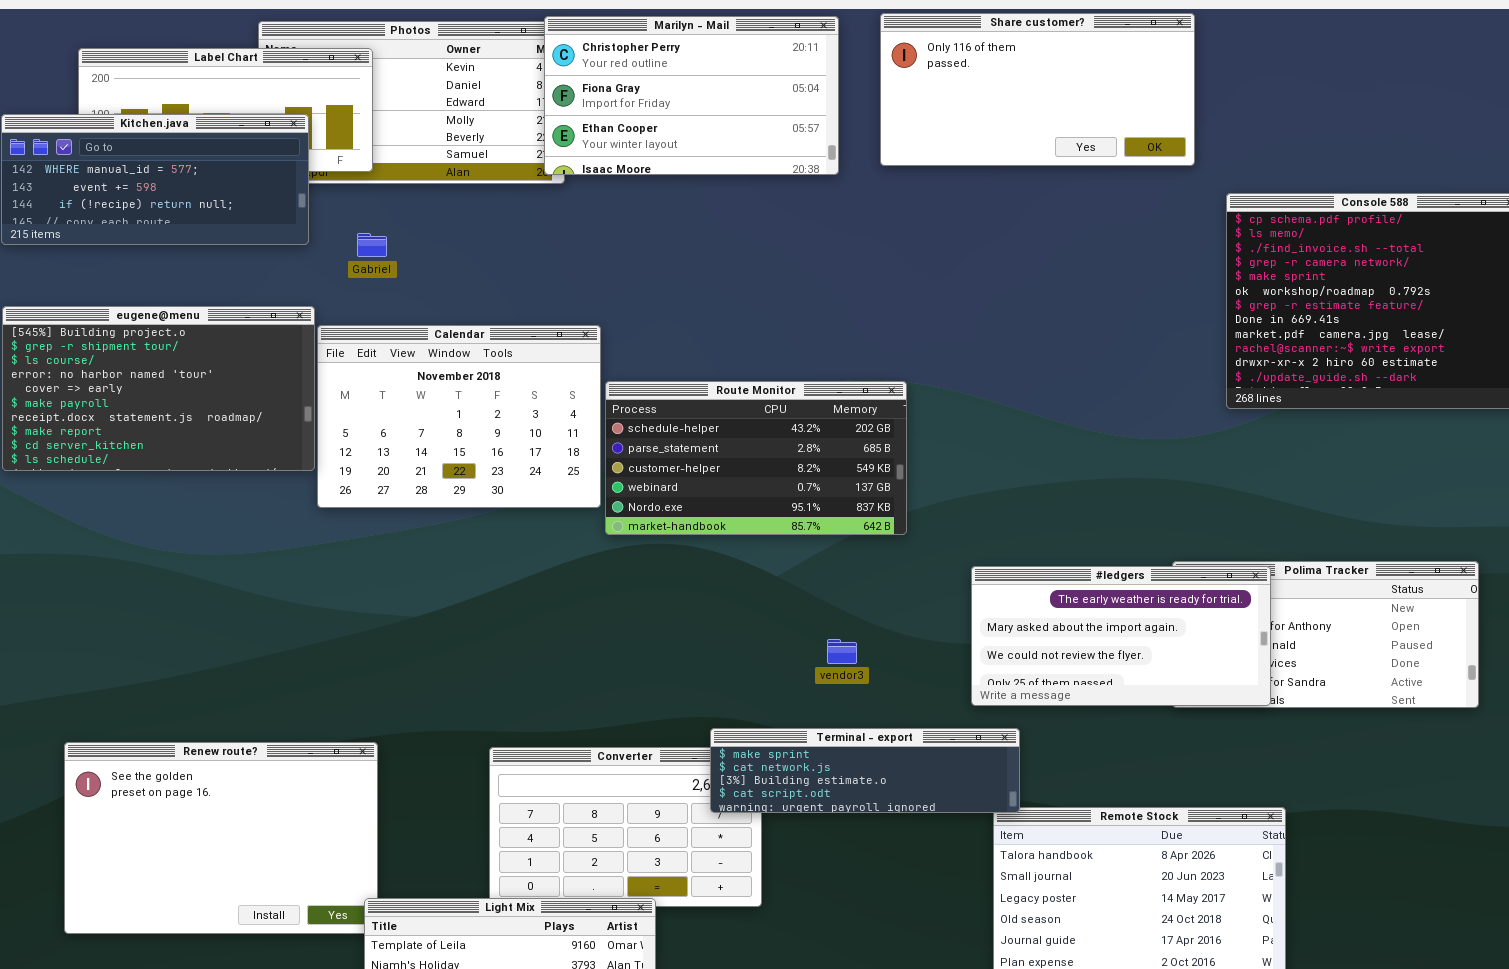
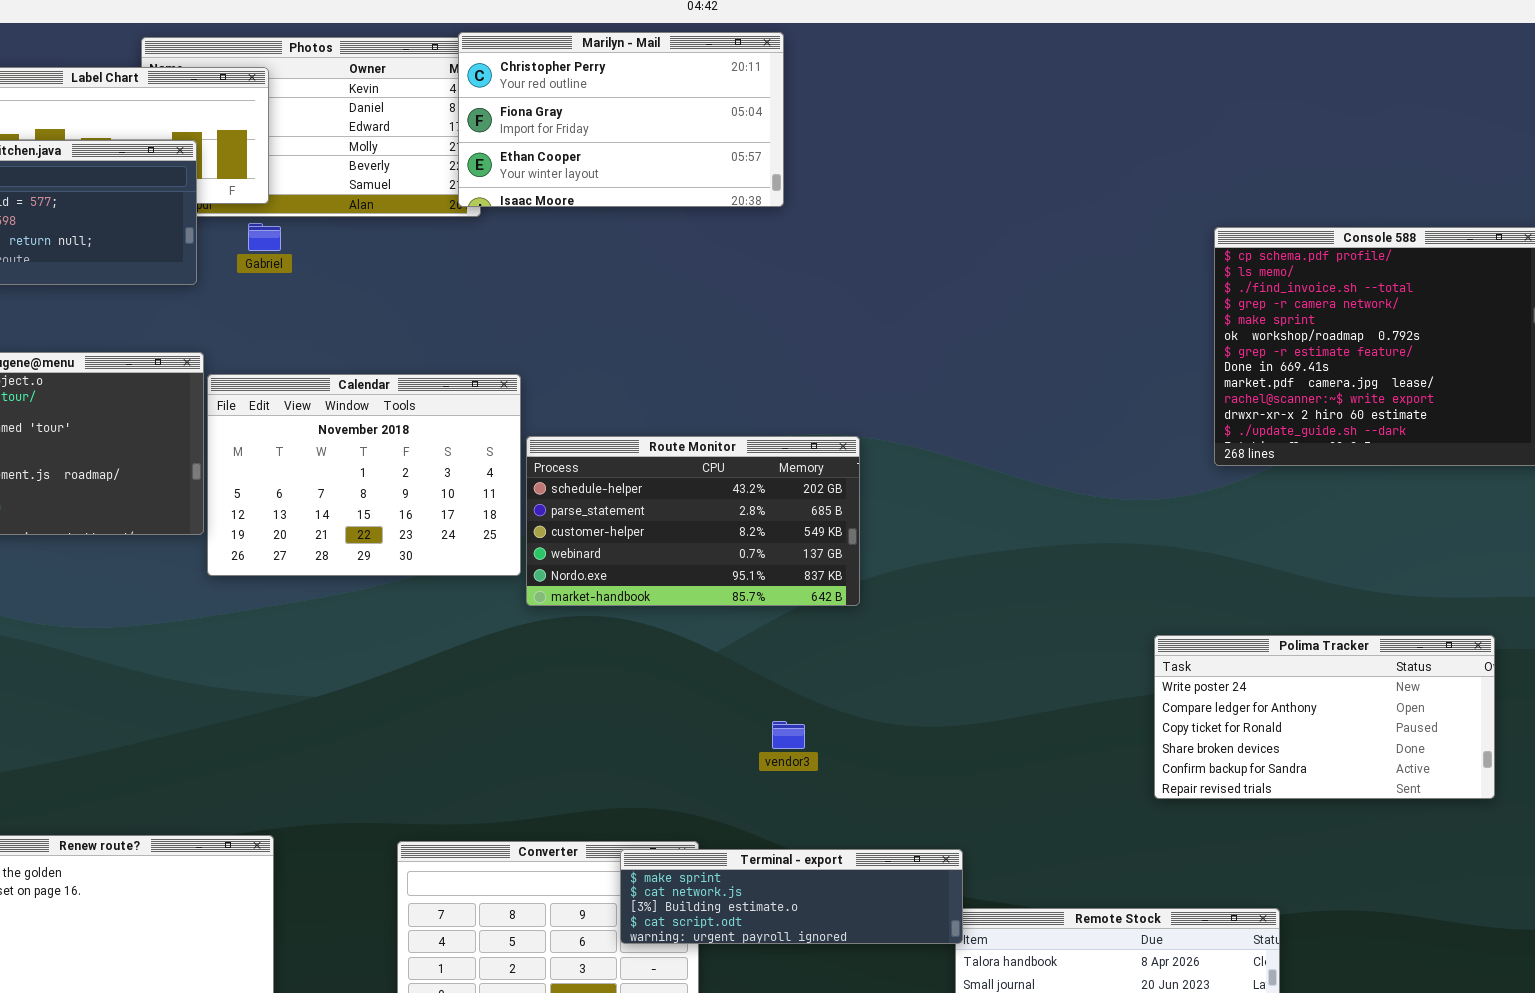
Share customer?: [880,13,1195,166] -> none, closed
Gabriel: [357,233,387,257] -> [248,223,281,251], moved
#ledgers: [971,566,1271,706] -> none, closed
Terminal - export: [710,728,1020,813] -> [620,849,963,944], moved

